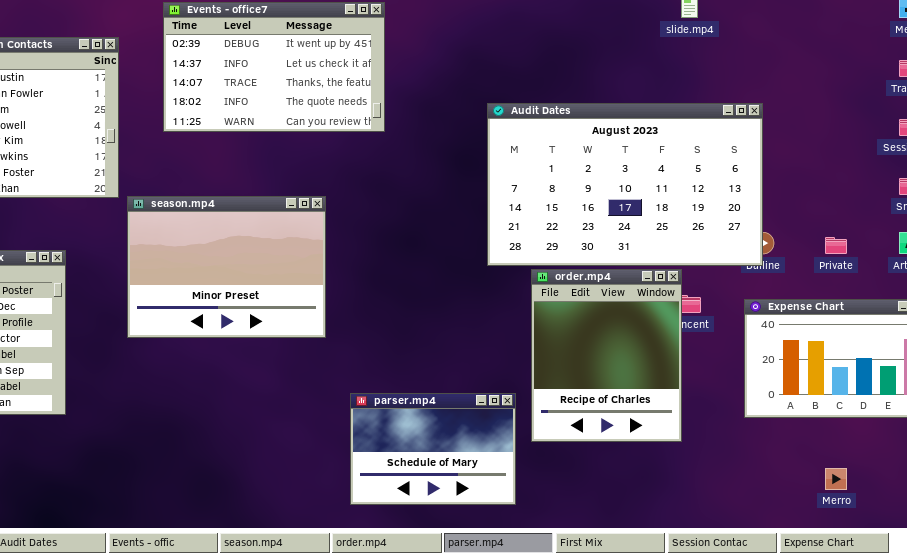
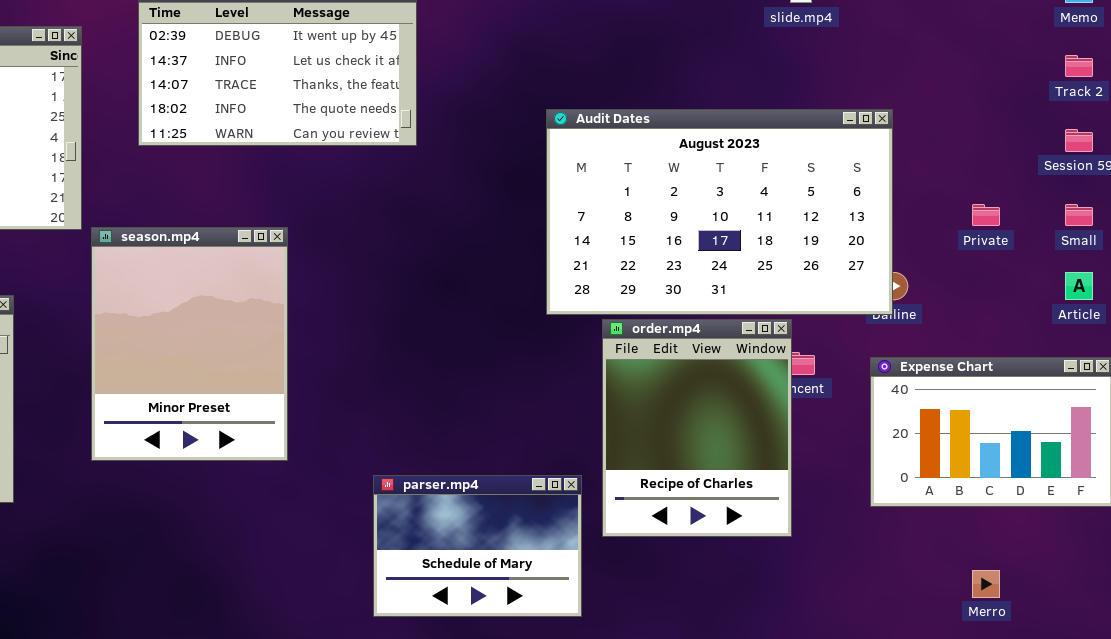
season.mp4: [127,196,326,338] -> [91,227,288,461], resized
Private: [825,237,847,254] -> [972,204,1000,226], moved

